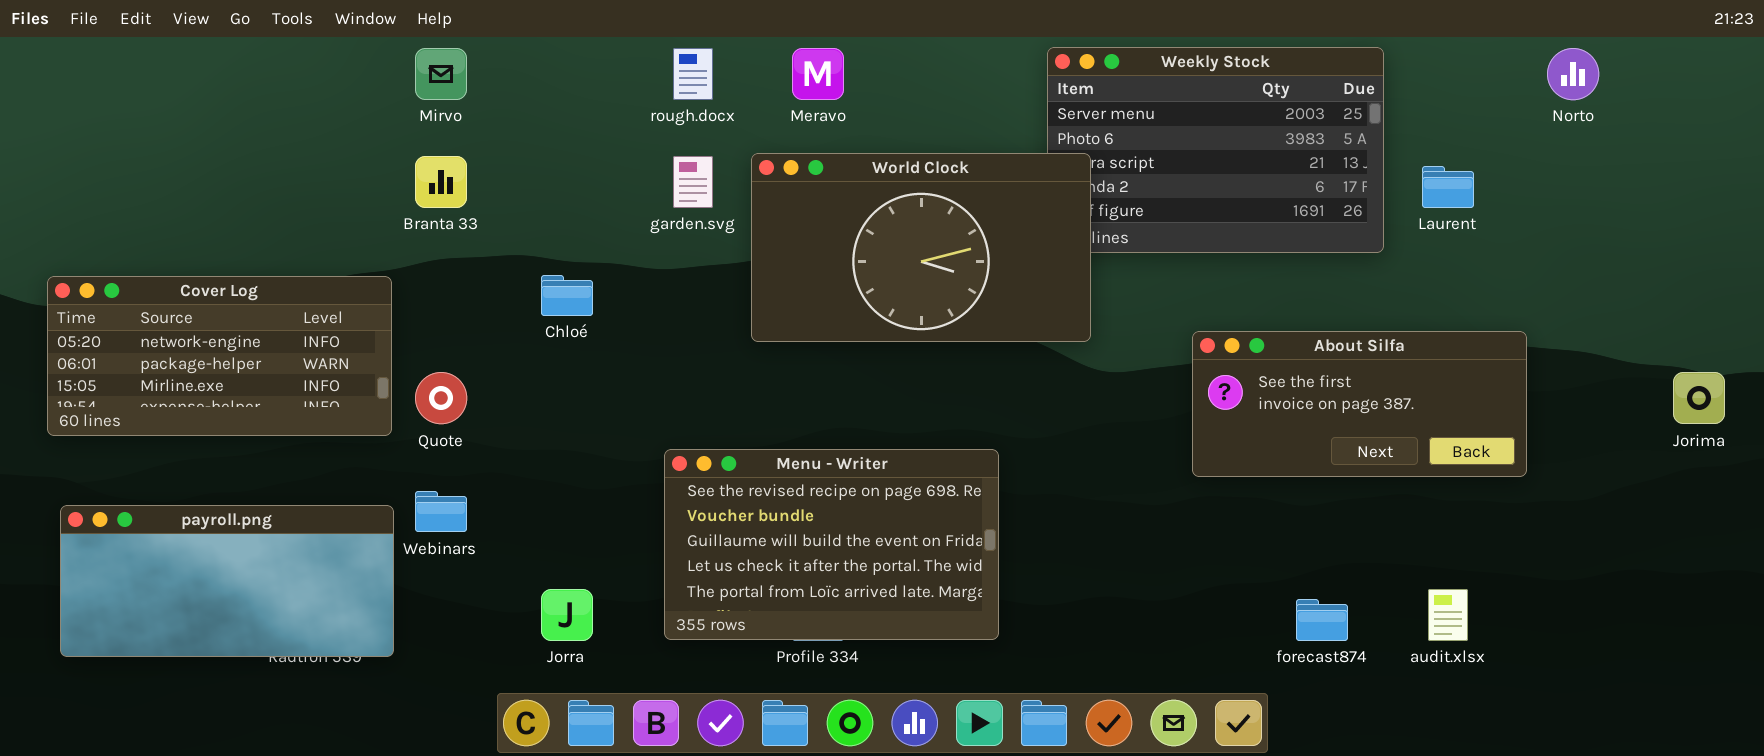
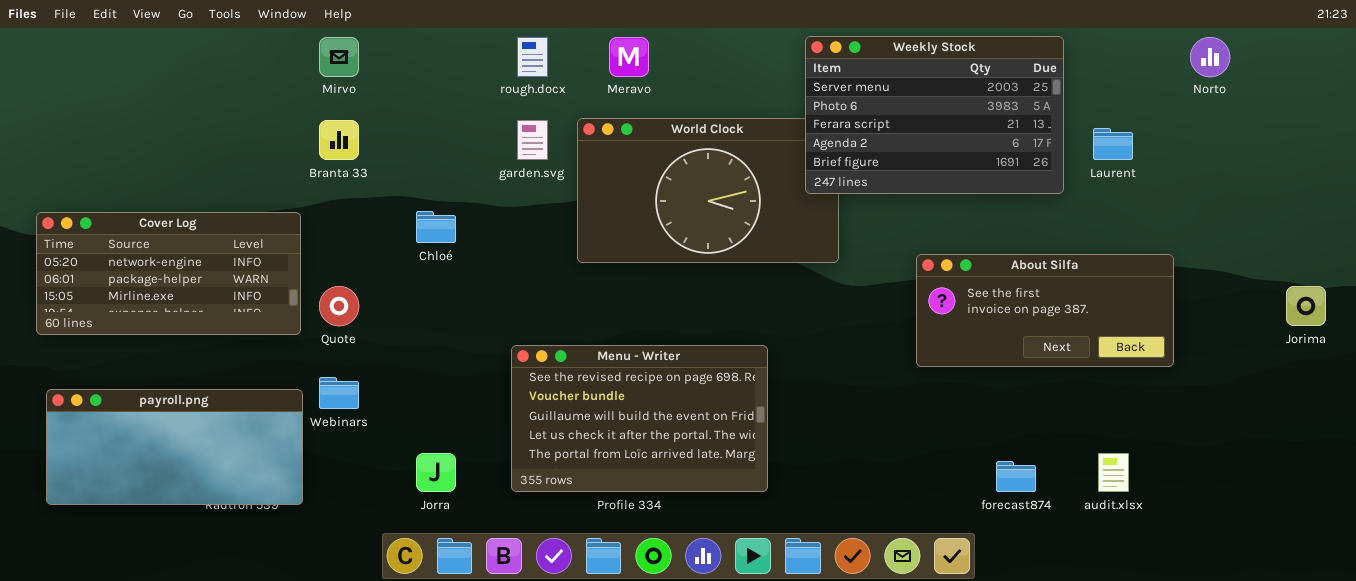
Weekly Stock: [1047,47,1384,253] -> [805,36,1064,194], raised

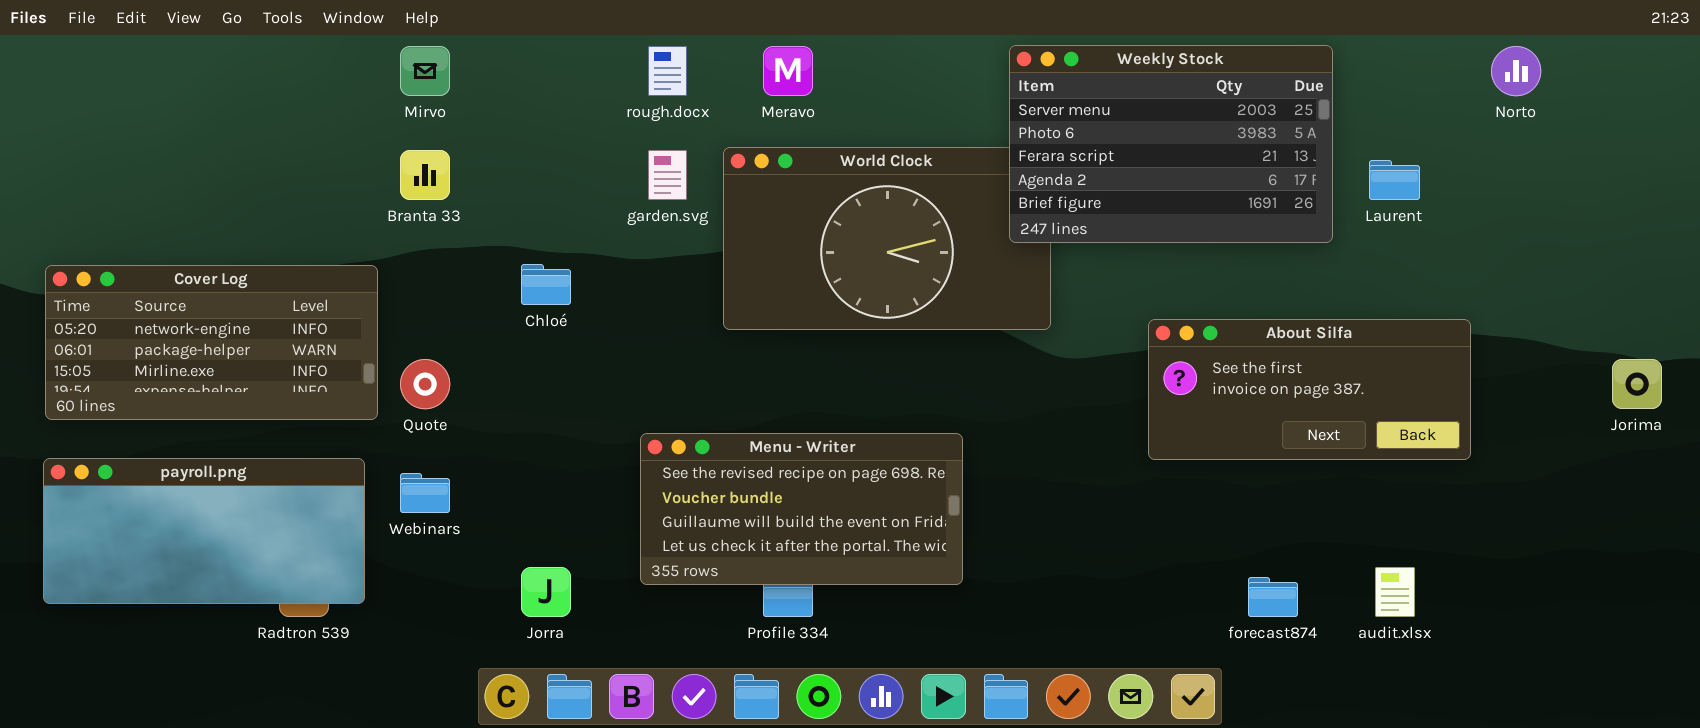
Menu - Writer: [511,345,768,492] -> [640,433,963,585], resized
payroll.png: [46,389,303,505] -> [43,458,365,604], moved

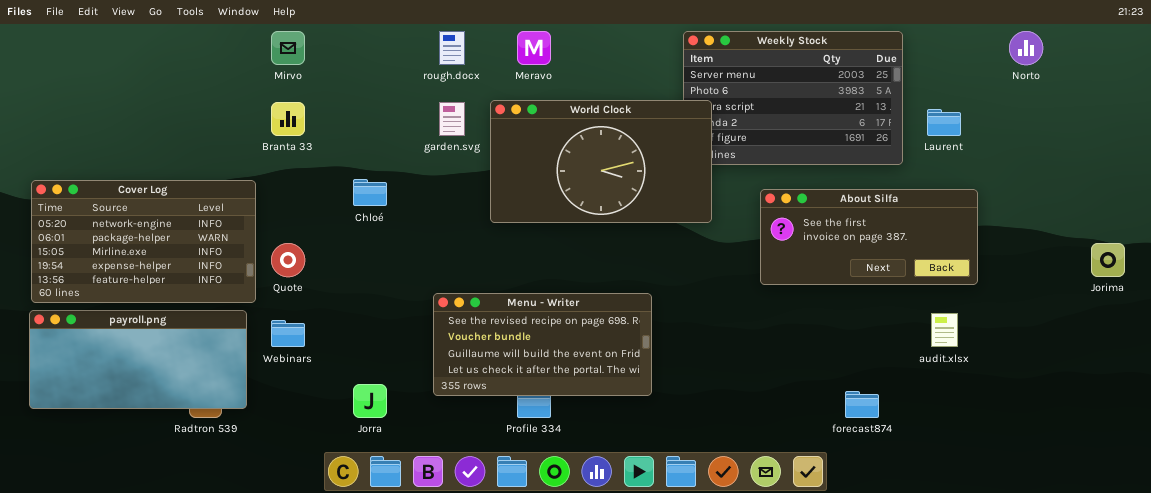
World Clock: [723,147,1051,330] -> [490,100,712,223], raised
Cover Log: [45,265,378,420] -> [31,180,256,303], resized
About Silfa: [1148,319,1471,460] -> [760,189,978,285], moved
audit.xlsx: [1375,567,1415,617] -> [931,313,958,347], moved

